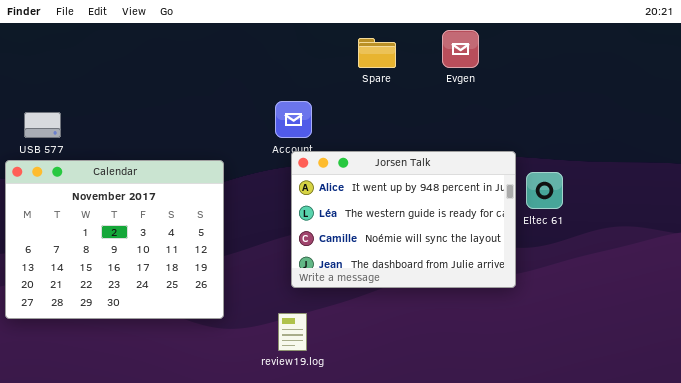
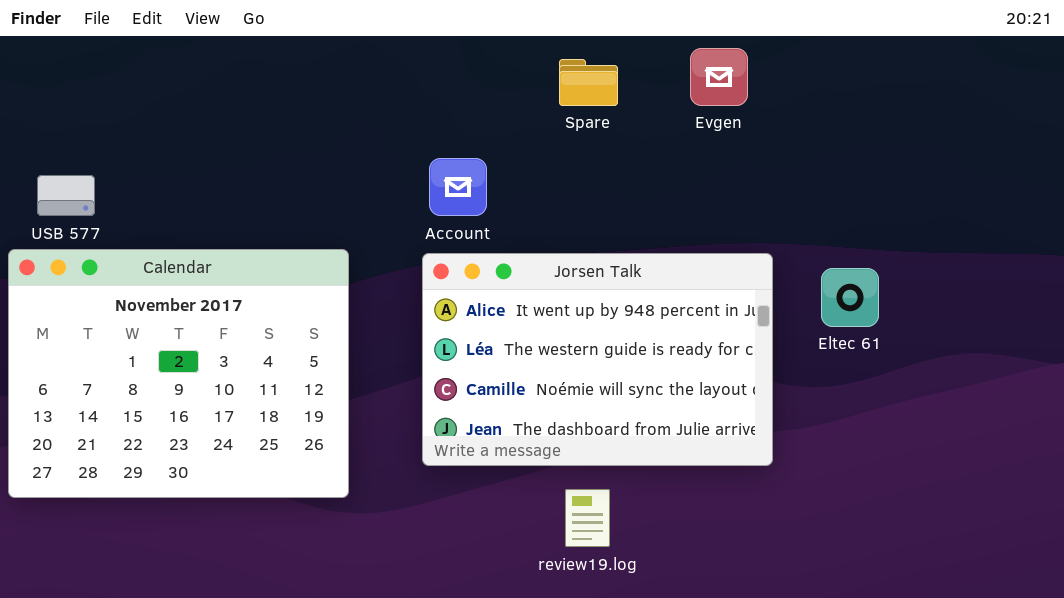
Jorsen Talk: [291,151,516,288] -> [422,253,773,466], moved
review19.log: [278,313,307,351] -> [565,489,610,547], moved

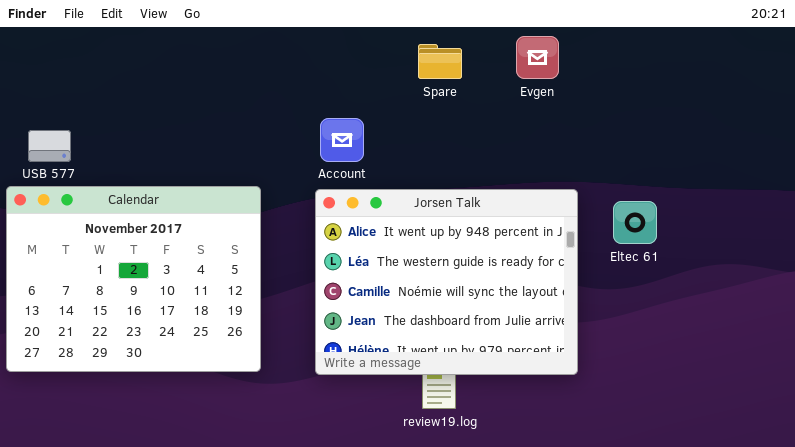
Jorsen Talk: [422,253,773,466] -> [315,189,578,375], resized

